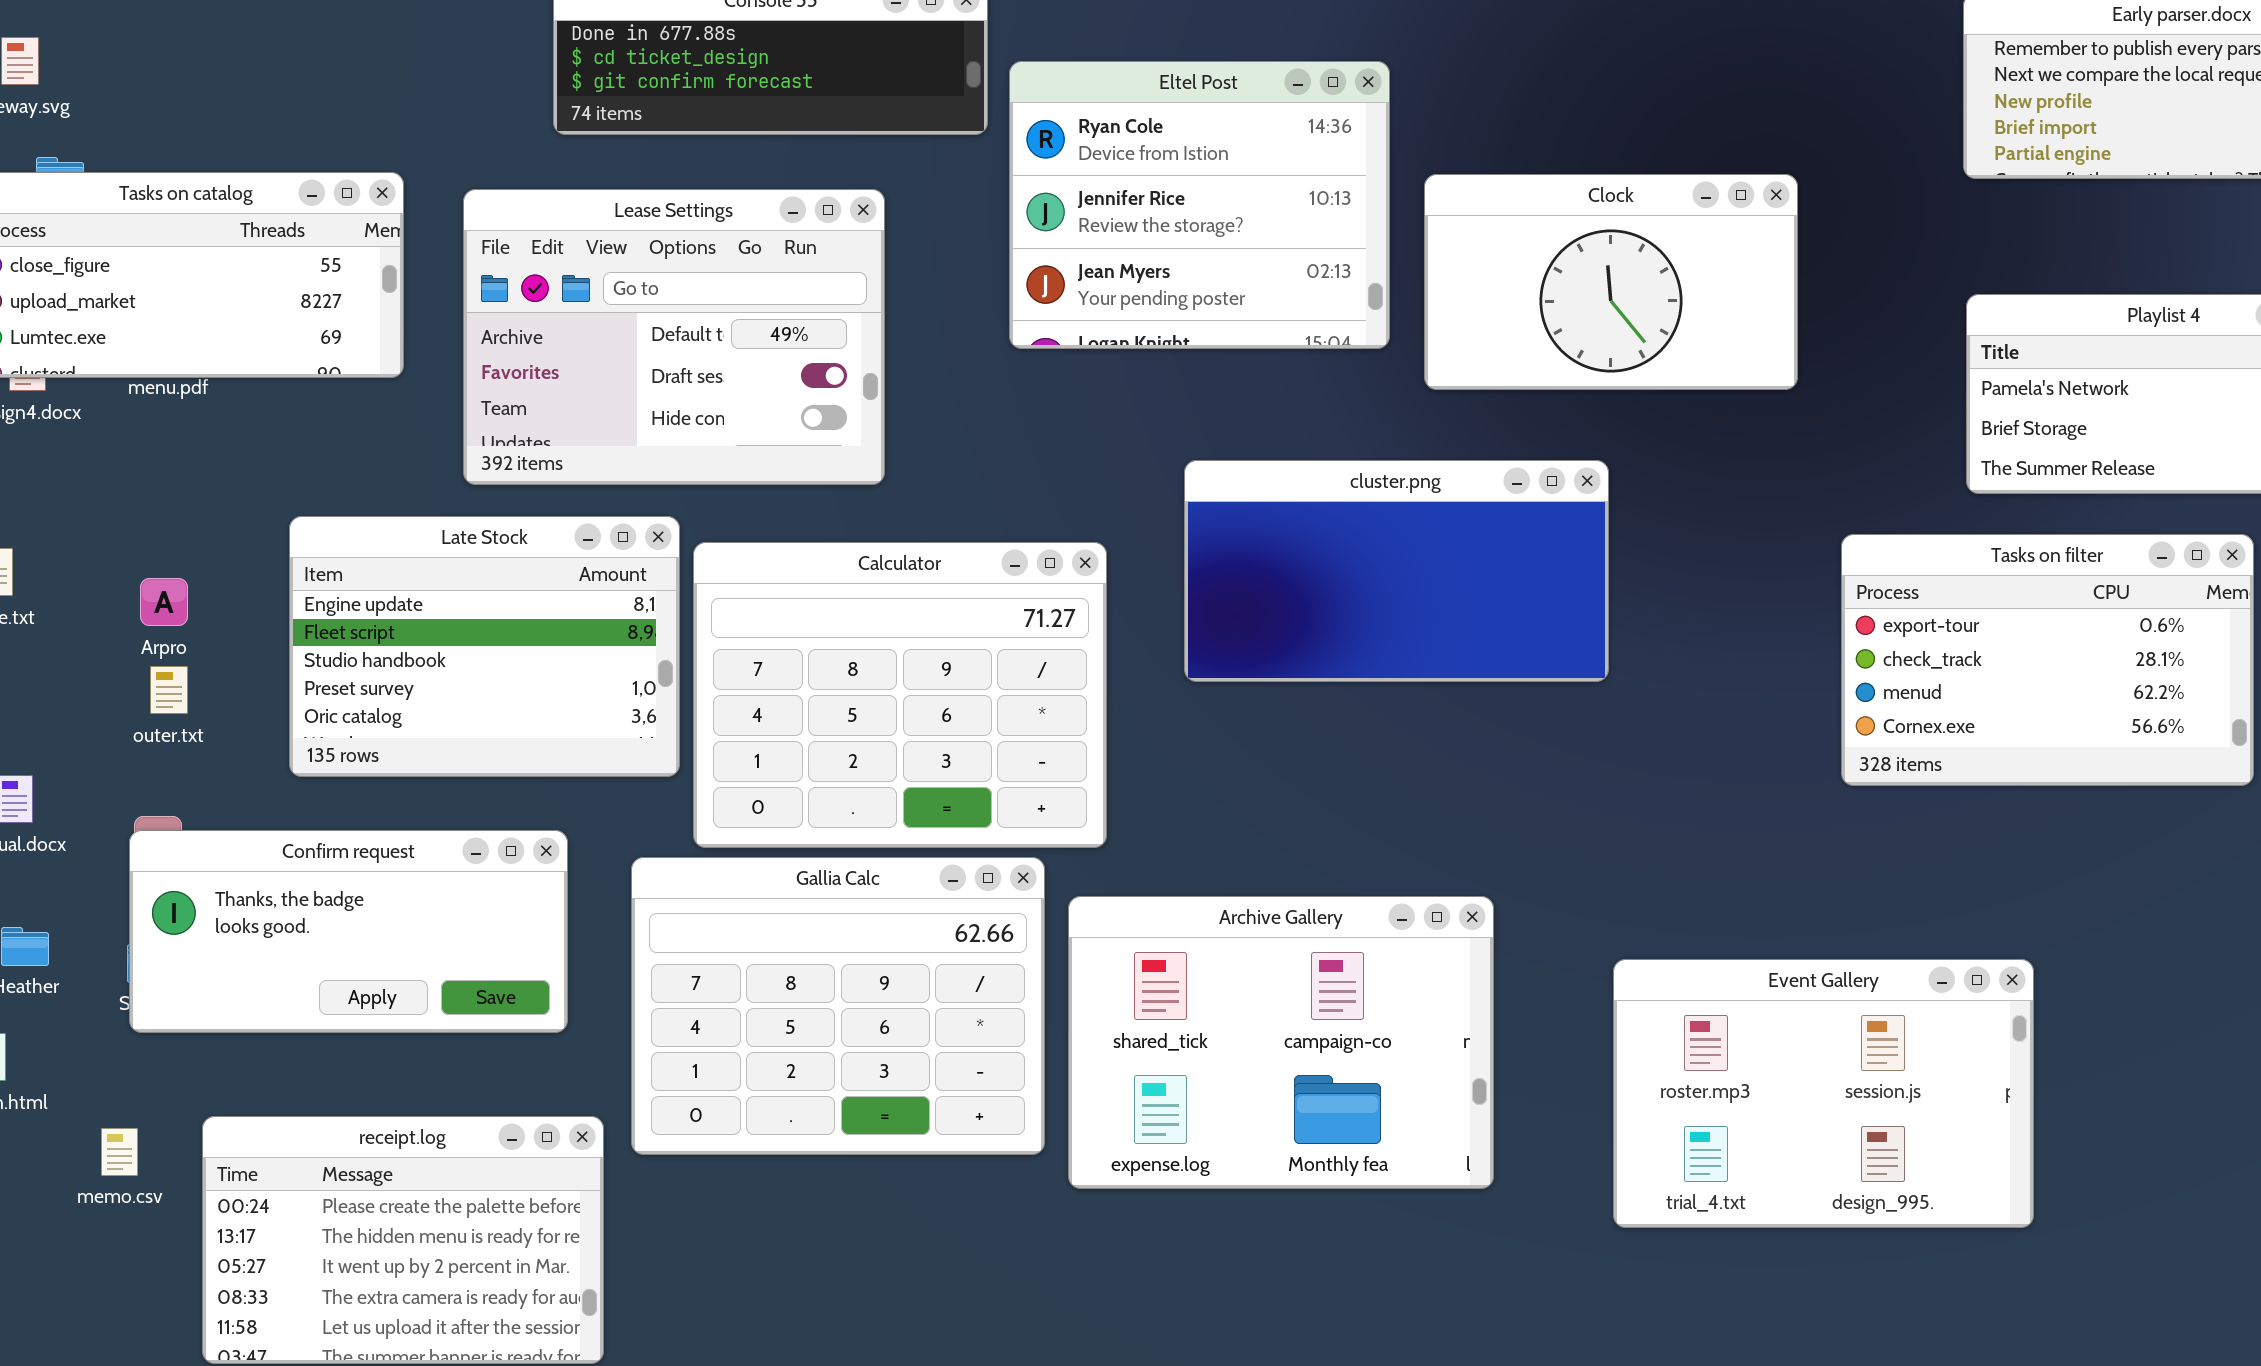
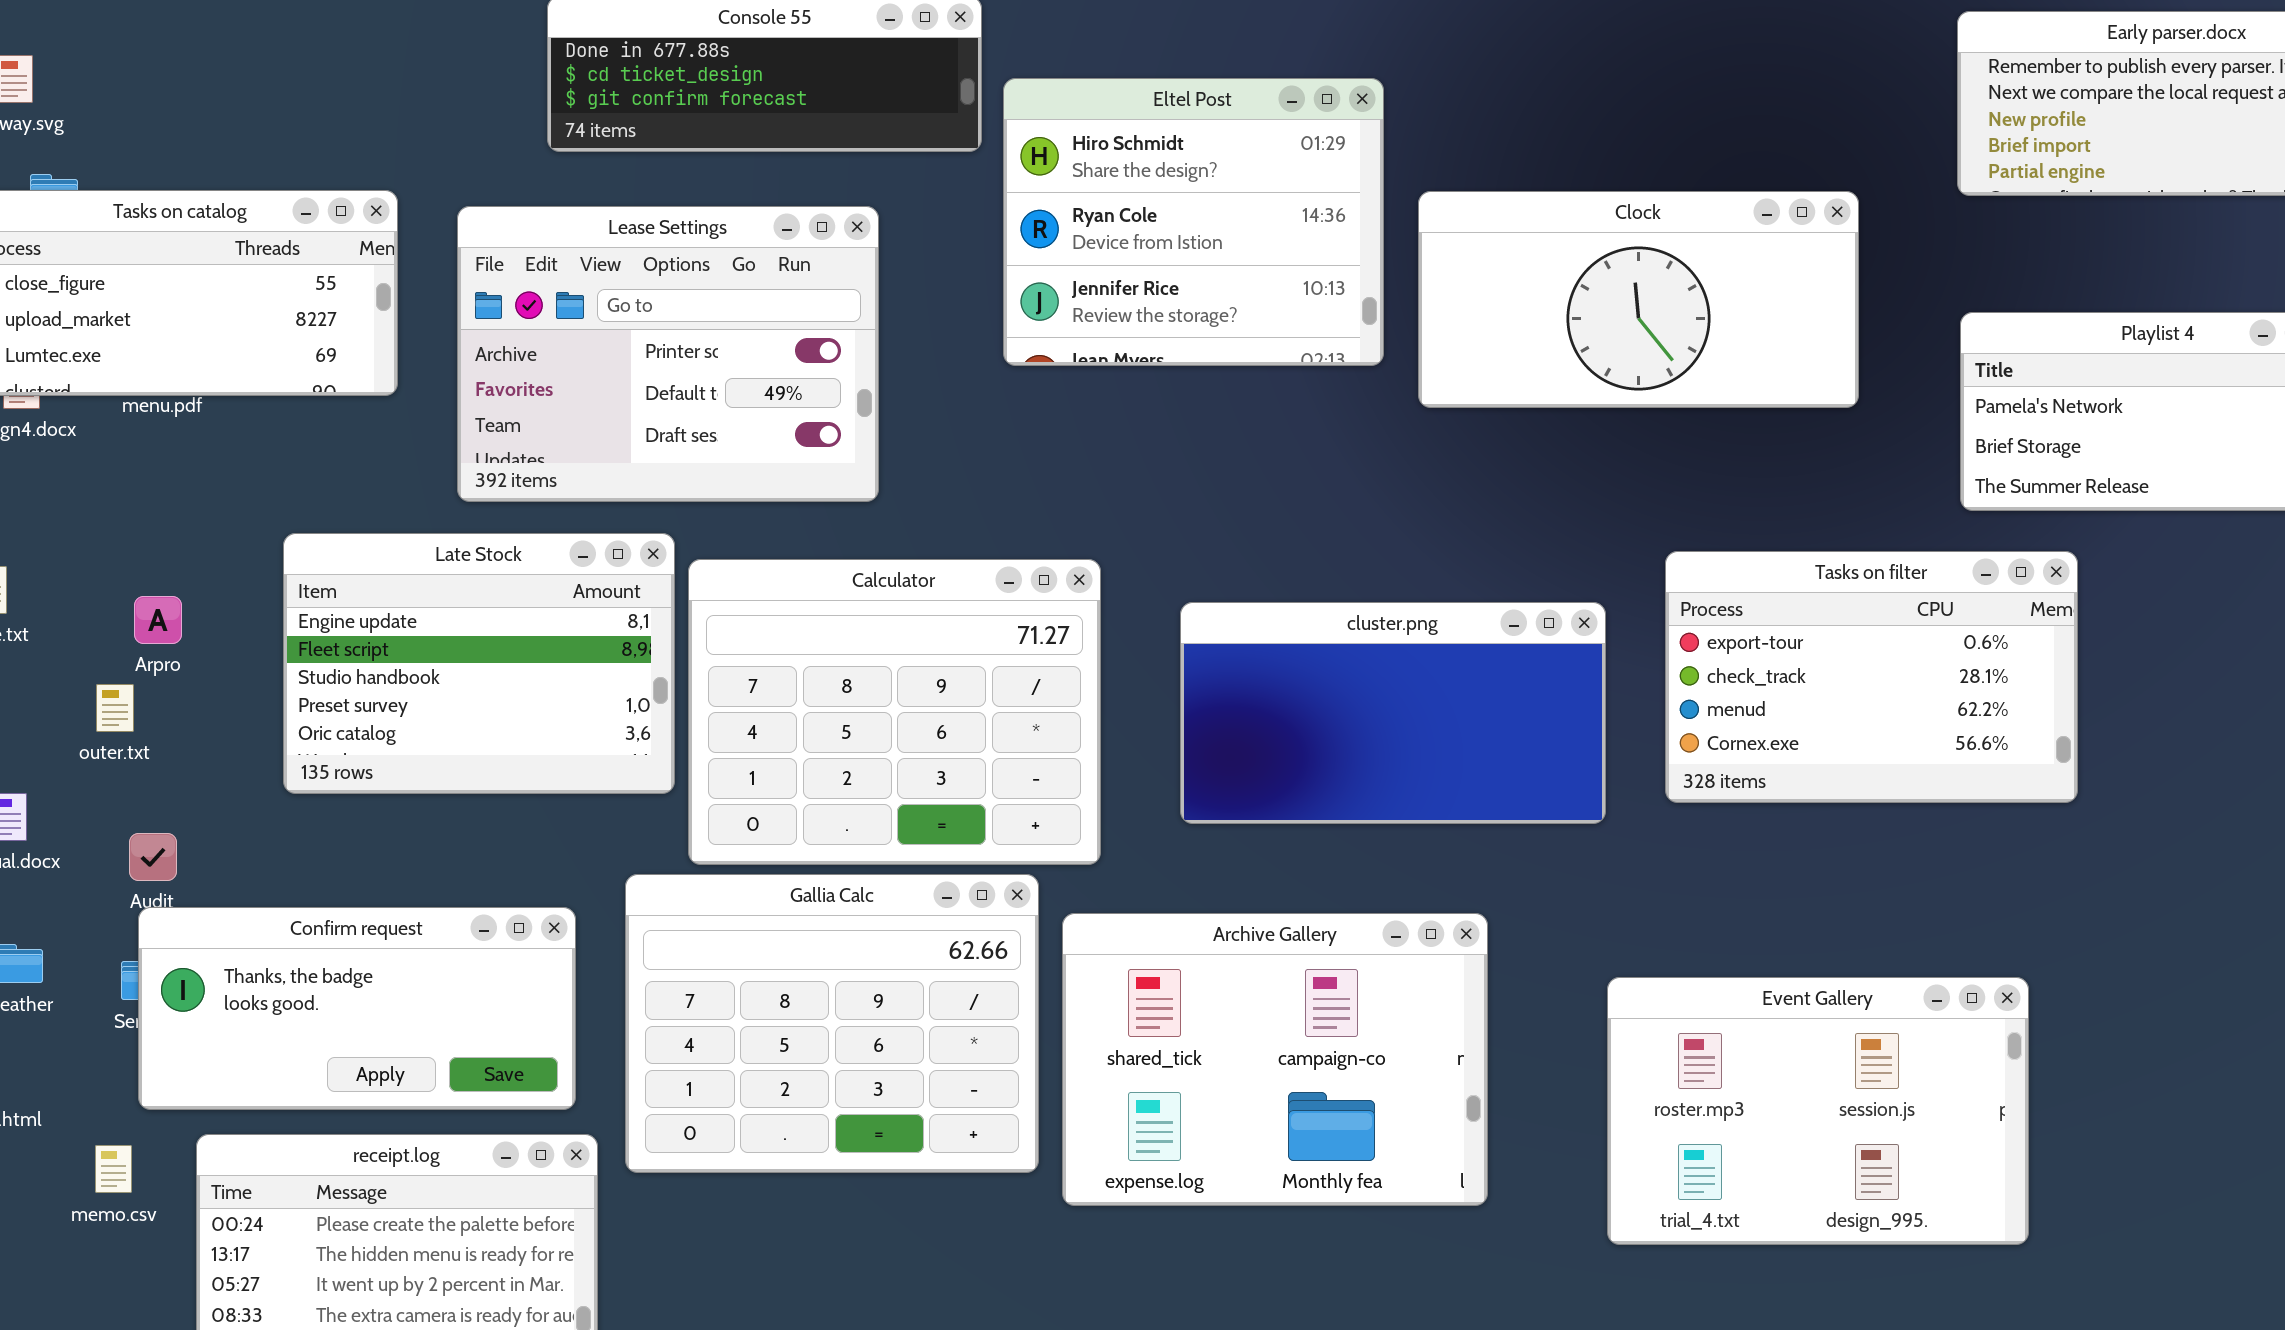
Eltel Post: [1009,61,1390,349] -> [1003,78,1384,366], scrolled up 1 row
Clock: [1424,174,1798,390] -> [1418,191,1859,408], resized
Lease Settings: [463,189,885,485] -> [457,206,879,502], scrolled up 1 row
cluster.png: [1184,460,1609,682] -> [1180,602,1606,824], moved
Tasks on filter: [1841,534,2254,786] -> [1665,551,2078,803], moved
outer.txt: [150,666,188,714] -> [96,684,134,732], moved
Confirm request: [129,830,568,1033] -> [138,907,576,1110], moved

